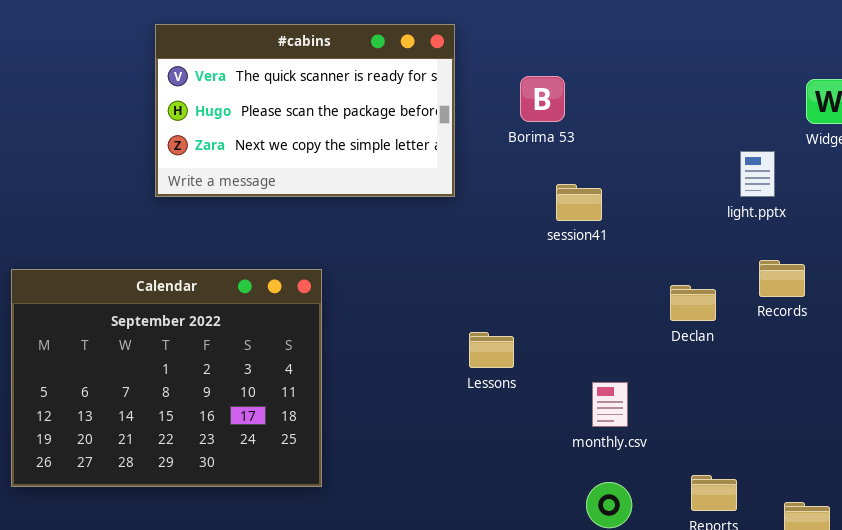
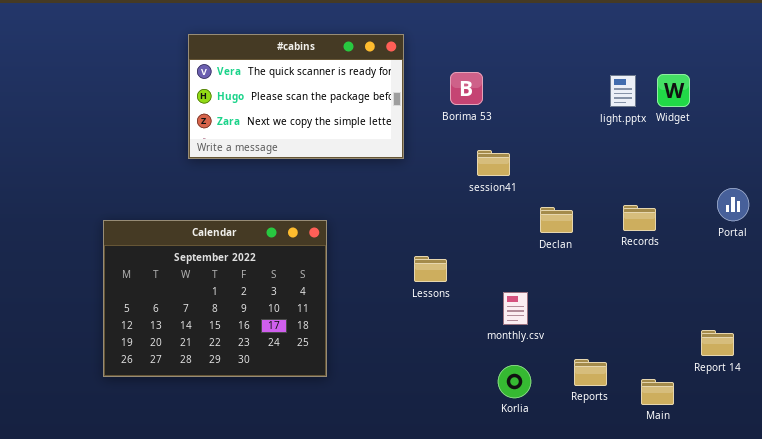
light.pptx: [740,151,775,197] -> [610,75,636,107], moved
Calendar: [11,269,322,487] -> [103,220,327,377], moved
Declan: [670,285,716,321] -> [540,207,573,233], moved

